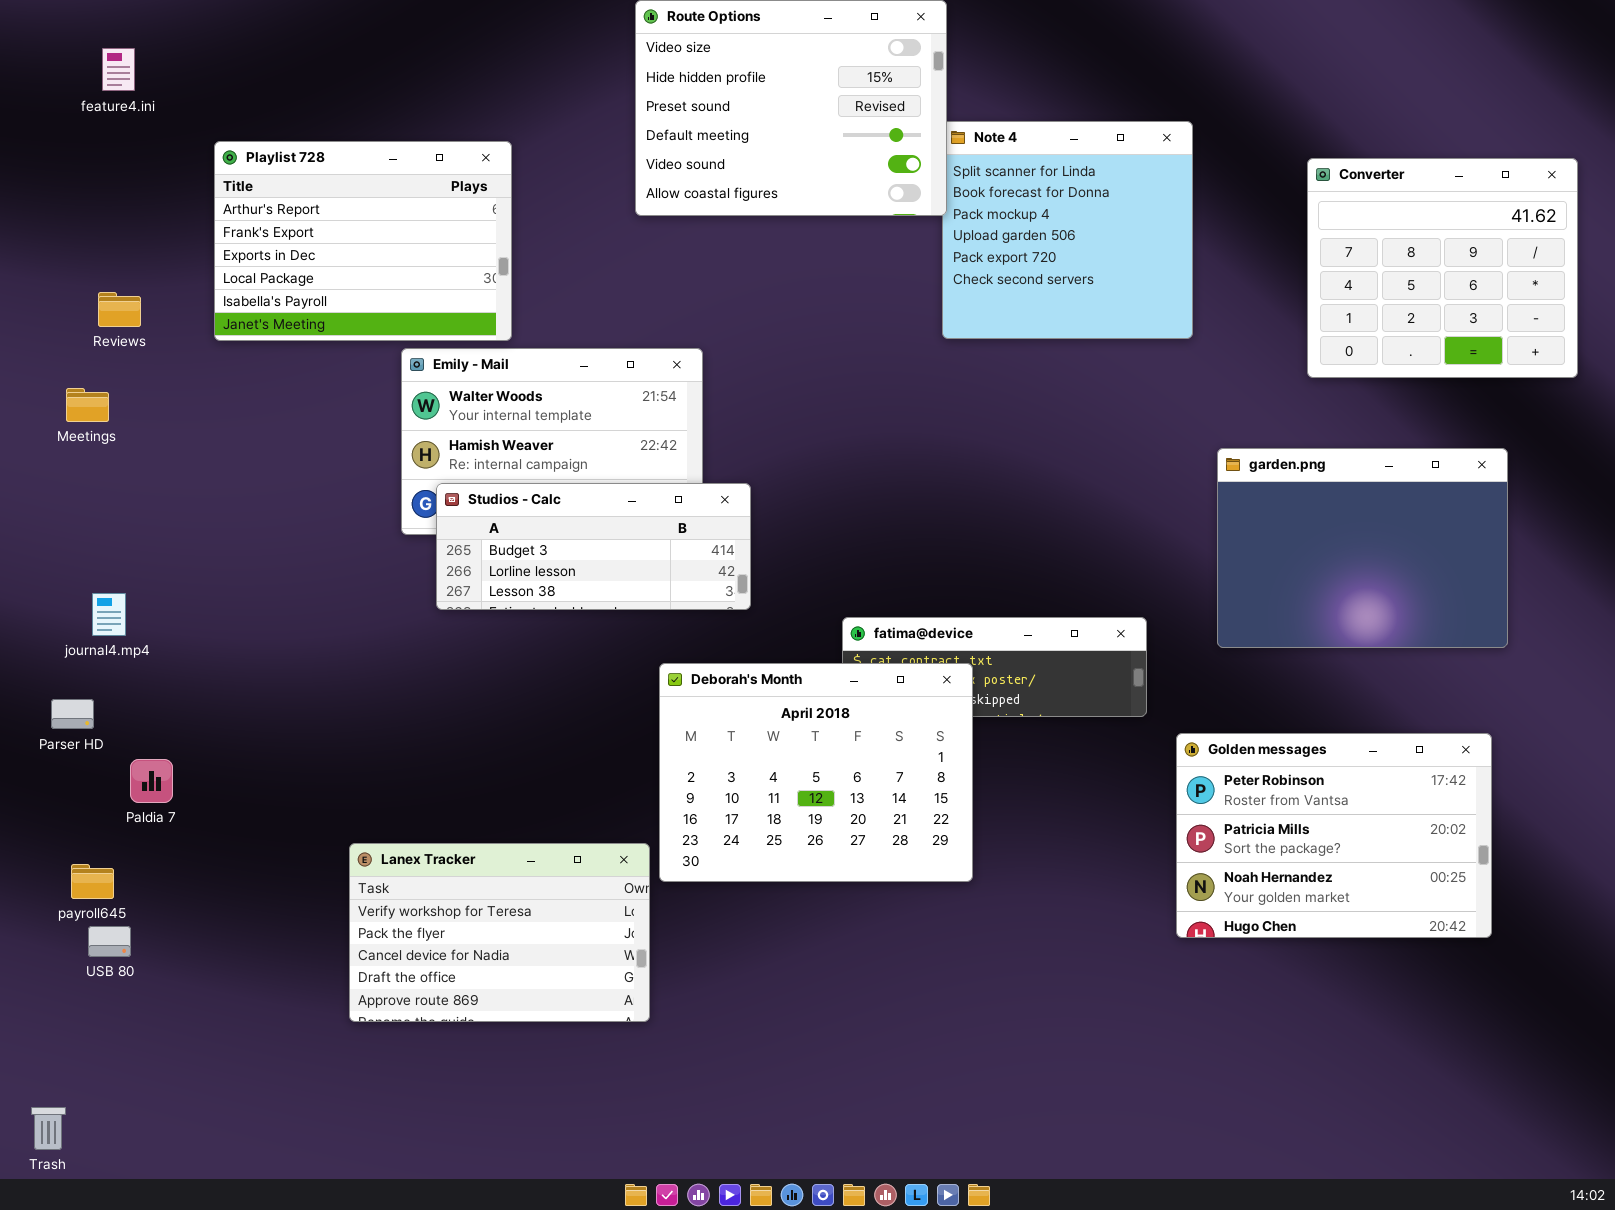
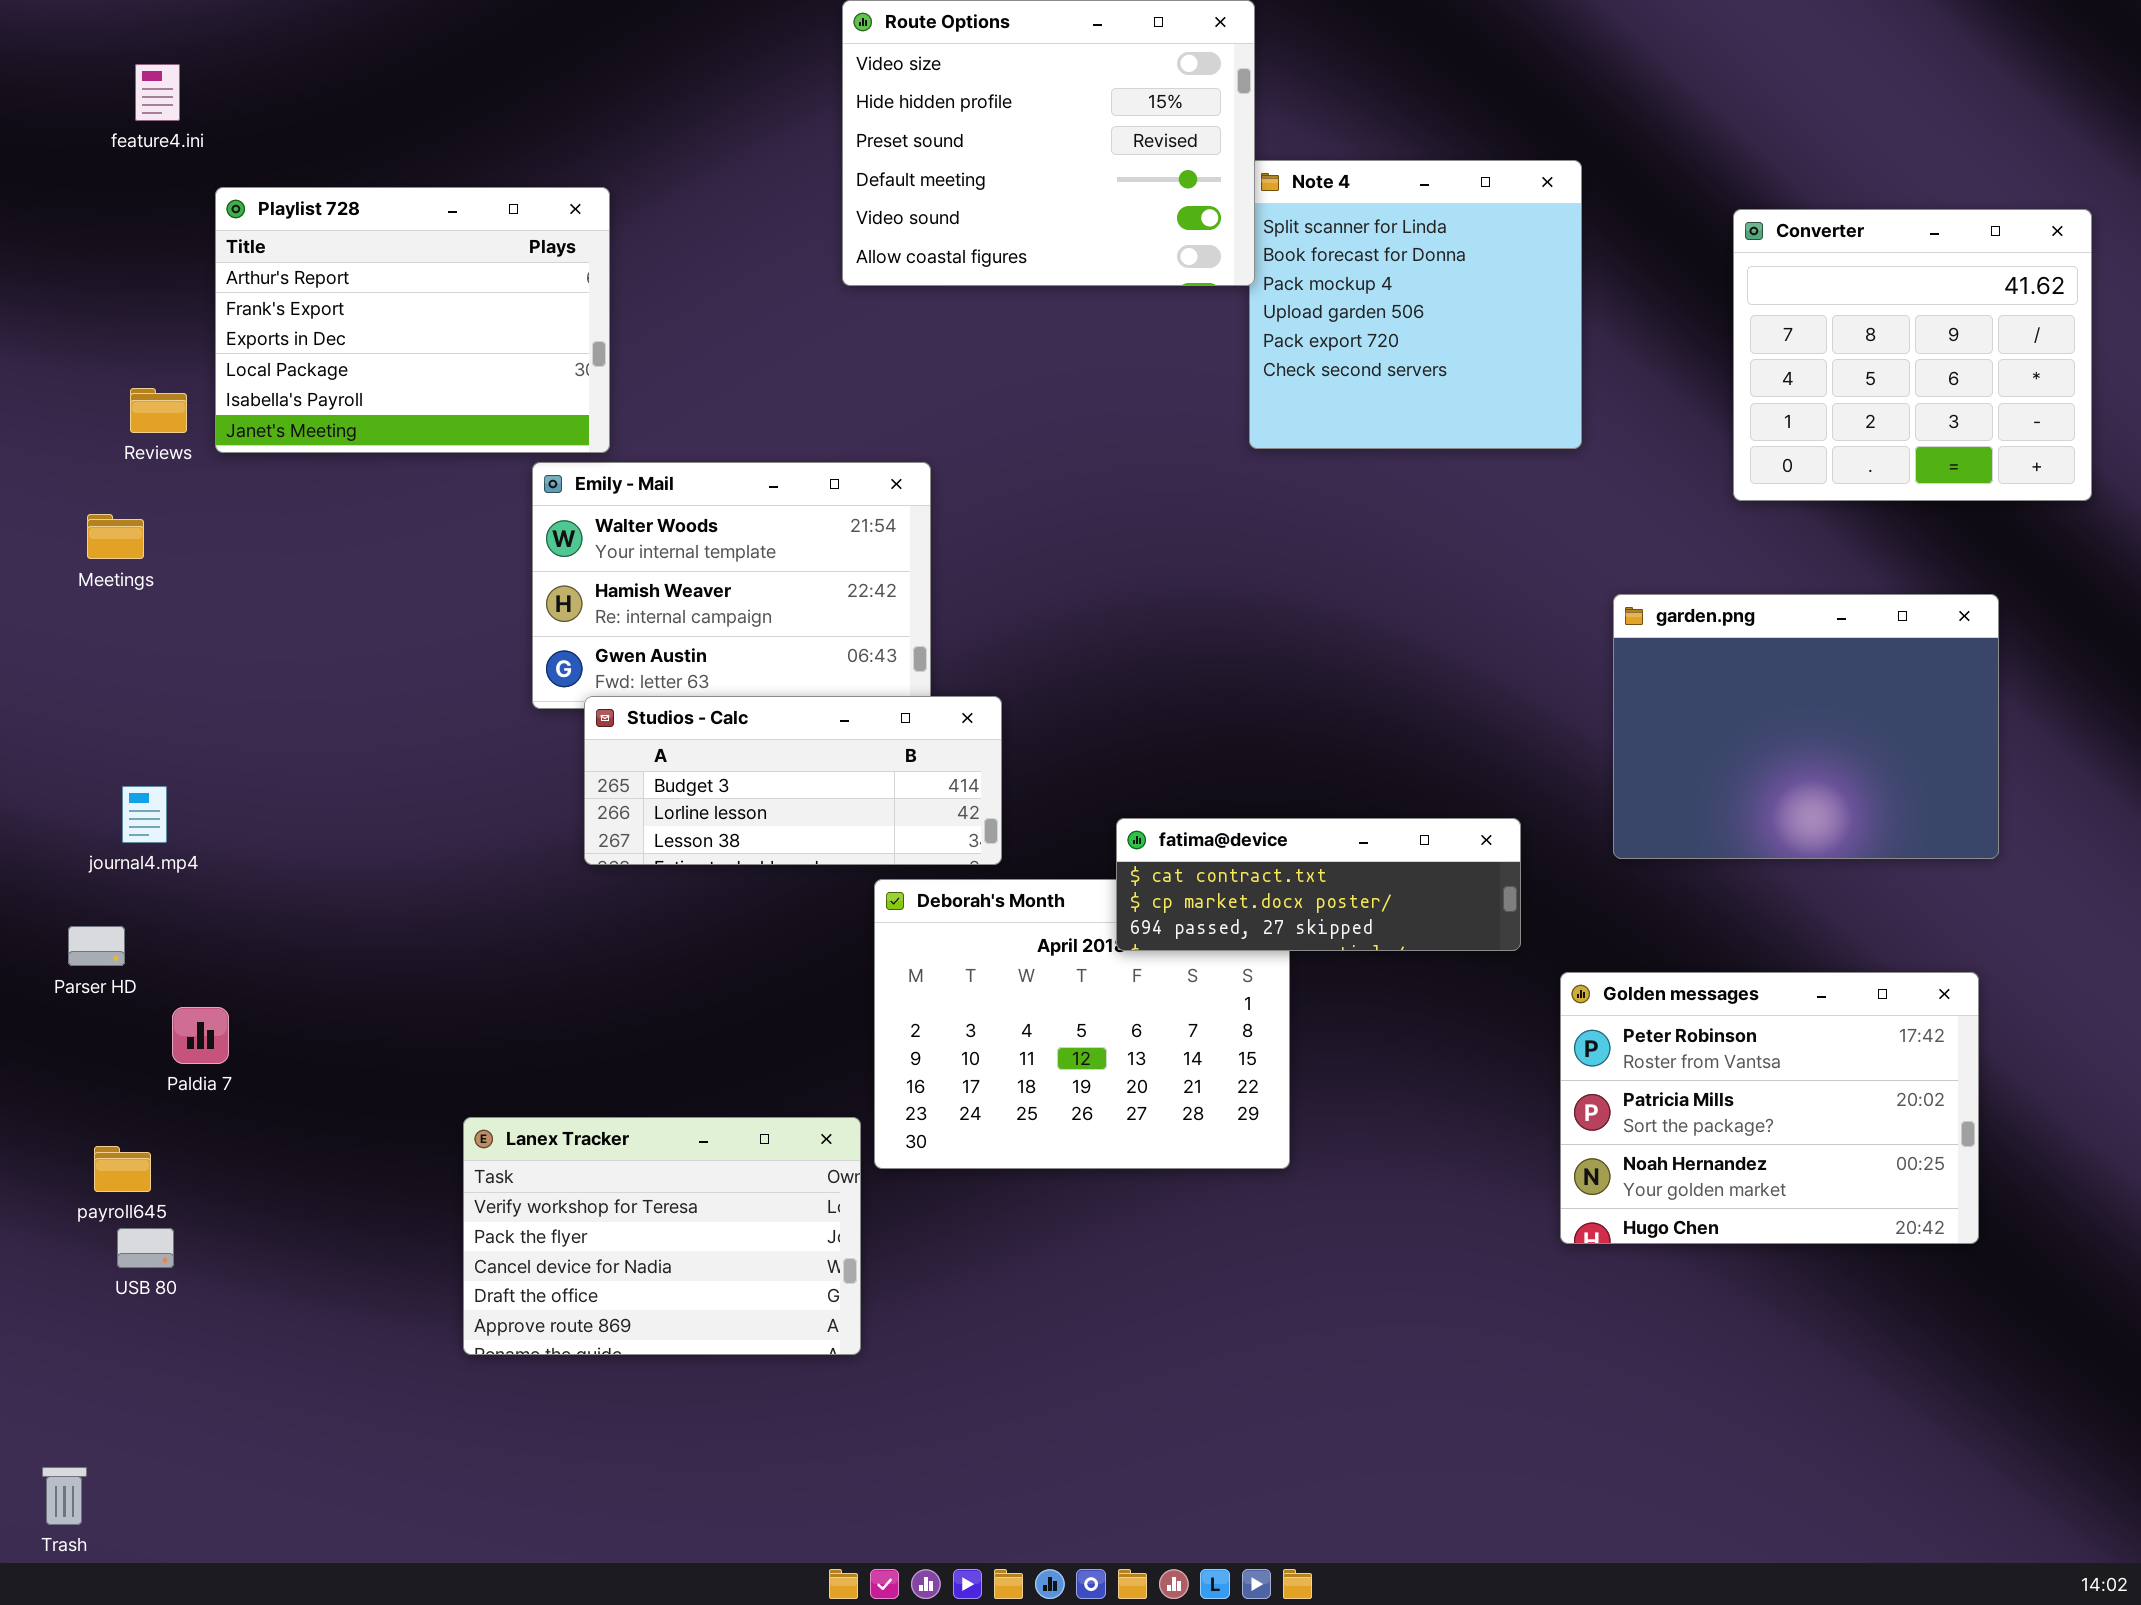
Playlist 728: [214,141,512,341] -> [215,187,610,453], moved
Studios - Calc: [436,483,751,610] -> [584,696,1002,865], moved
fatima@device: [842,617,1147,717] -> [1116,818,1521,951], raised

